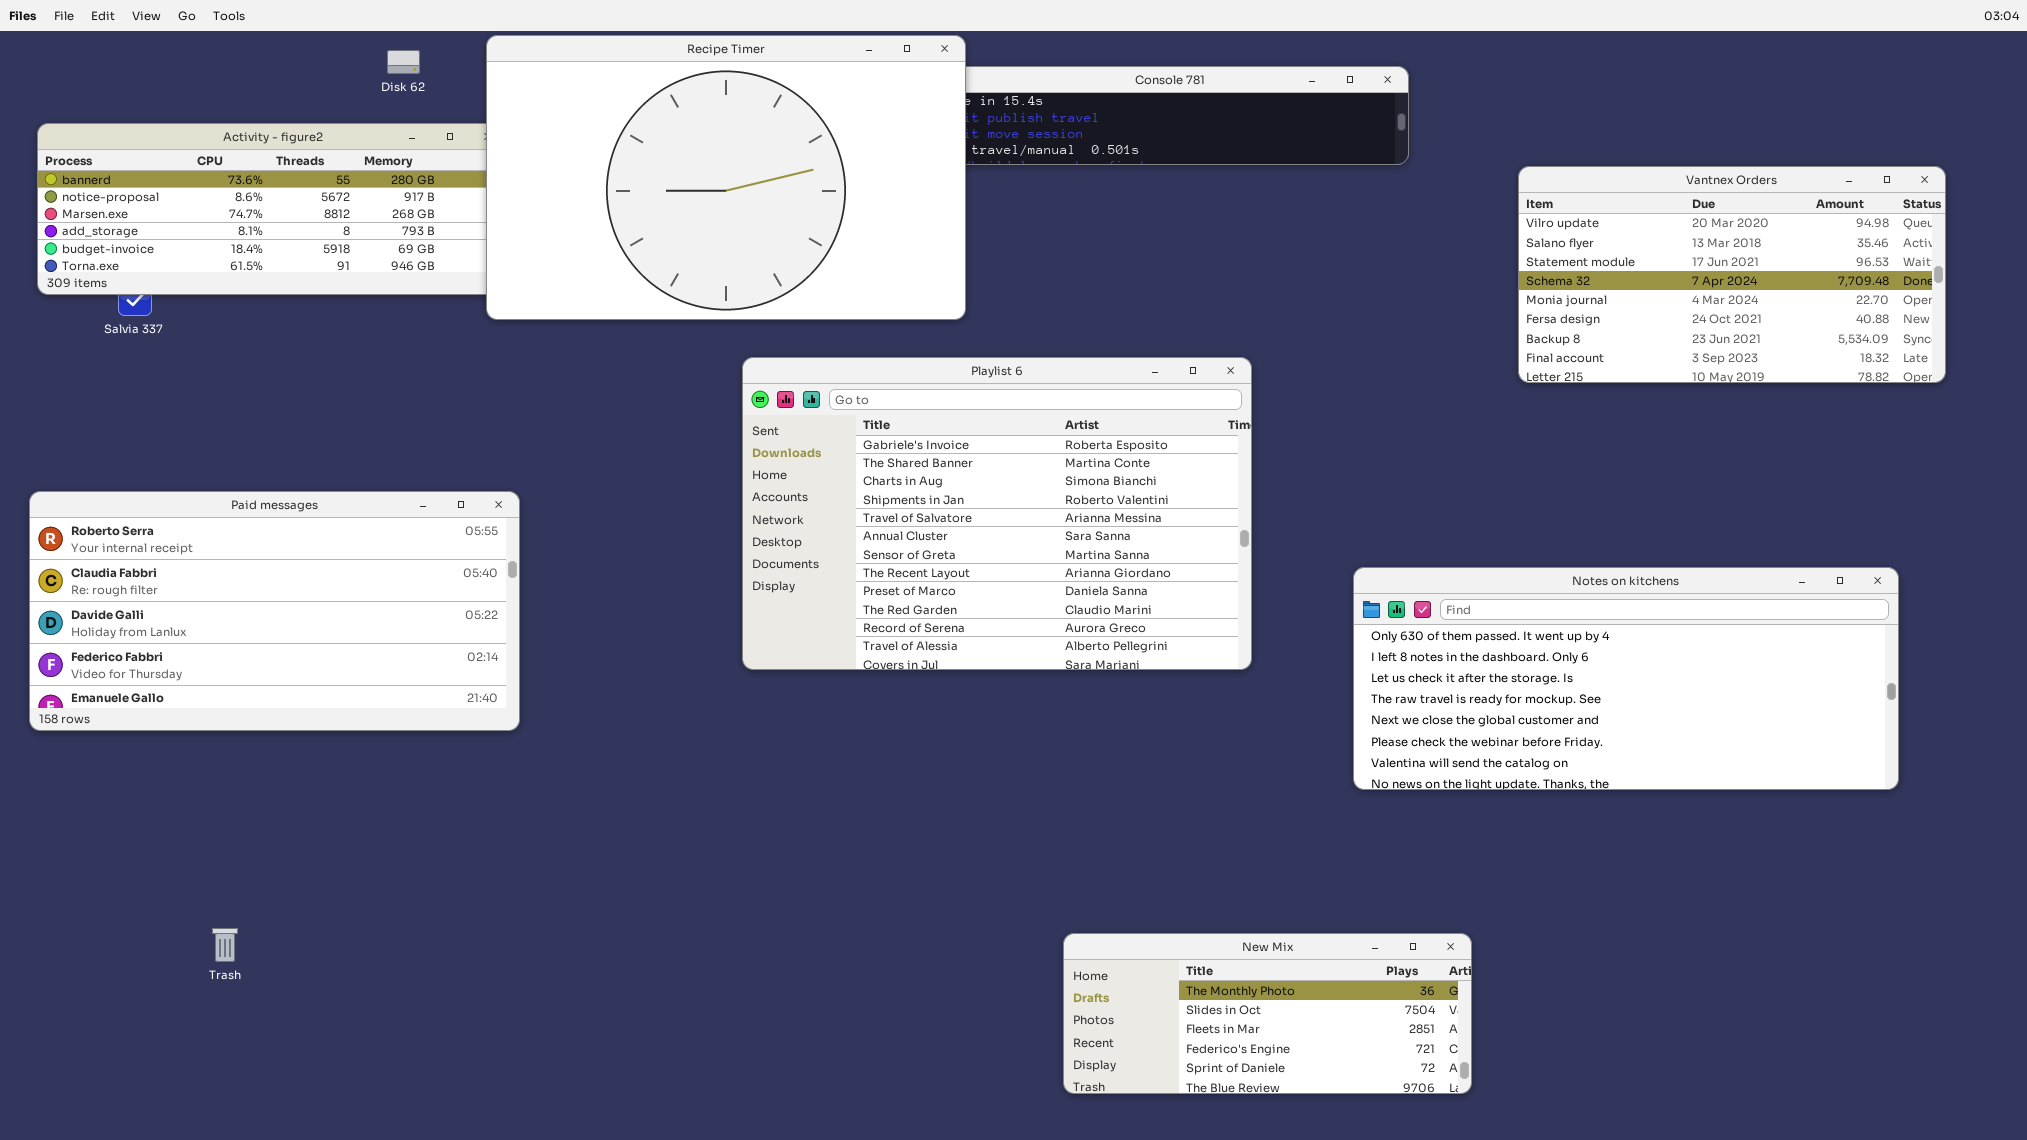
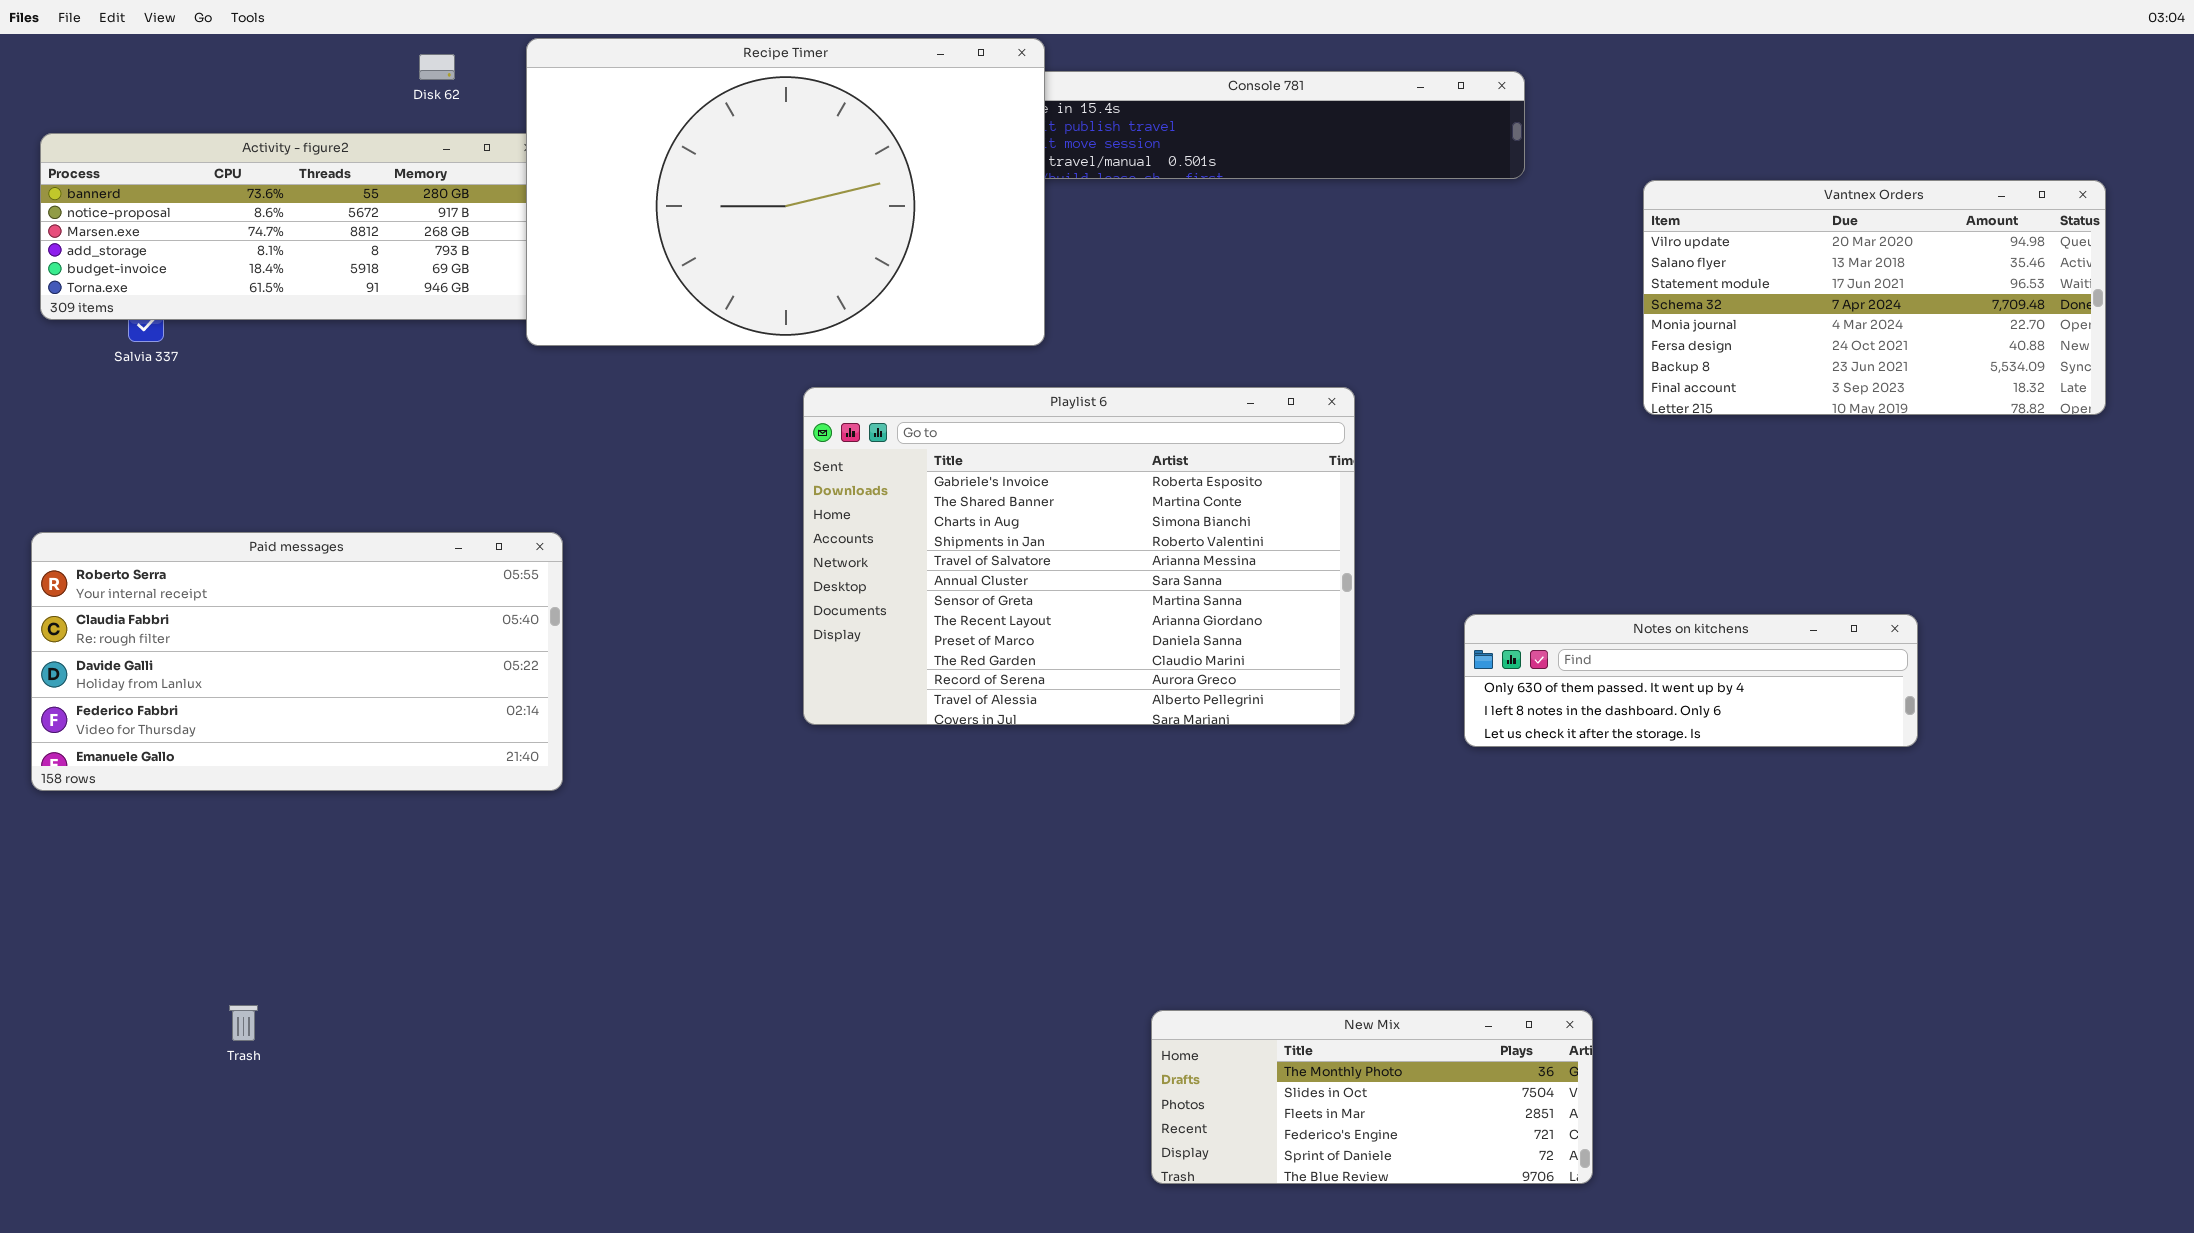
Notes on kitchens: [1353,567,1899,790] -> [1464,614,1918,747], resized

